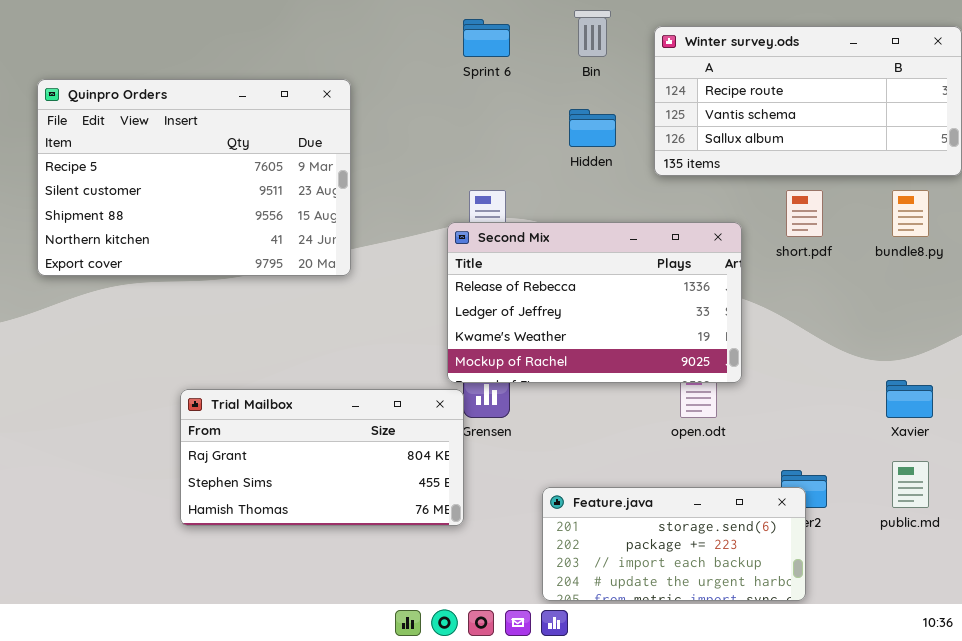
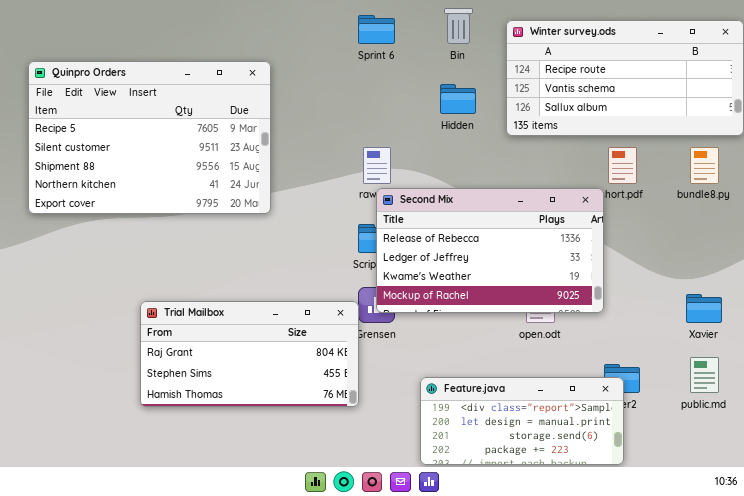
Second Mix: [447,222,742,383] -> [376,188,604,313], moved
Feature.java: [542,487,806,601] -> [420,377,624,465], scrolled up 2 rows

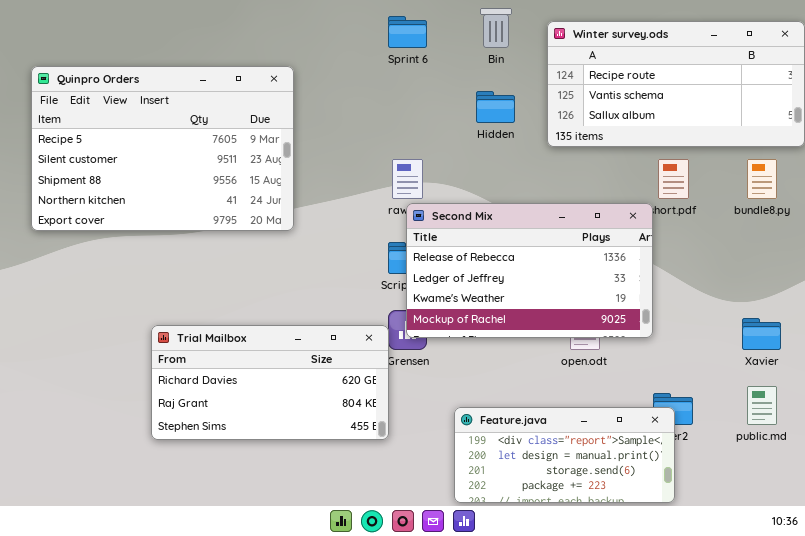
Trial Mailbox: [140,301,359,407] -> [151,325,389,440], scrolled up 1 row

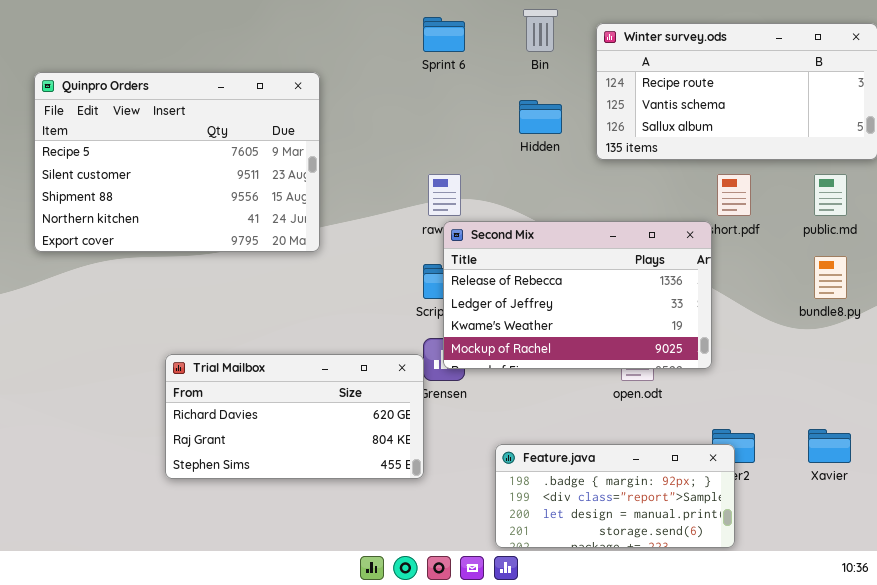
bundle8.py: [747,159,777,199] -> [814,256,847,299], moved
Xavier: [742,318,781,350] -> [808,429,851,463], moved
public.md: [747,386,777,425] -> [814,174,847,216], moved
Feature.java: [454,407,675,503] -> [495,444,735,548], scrolled up 1 row

